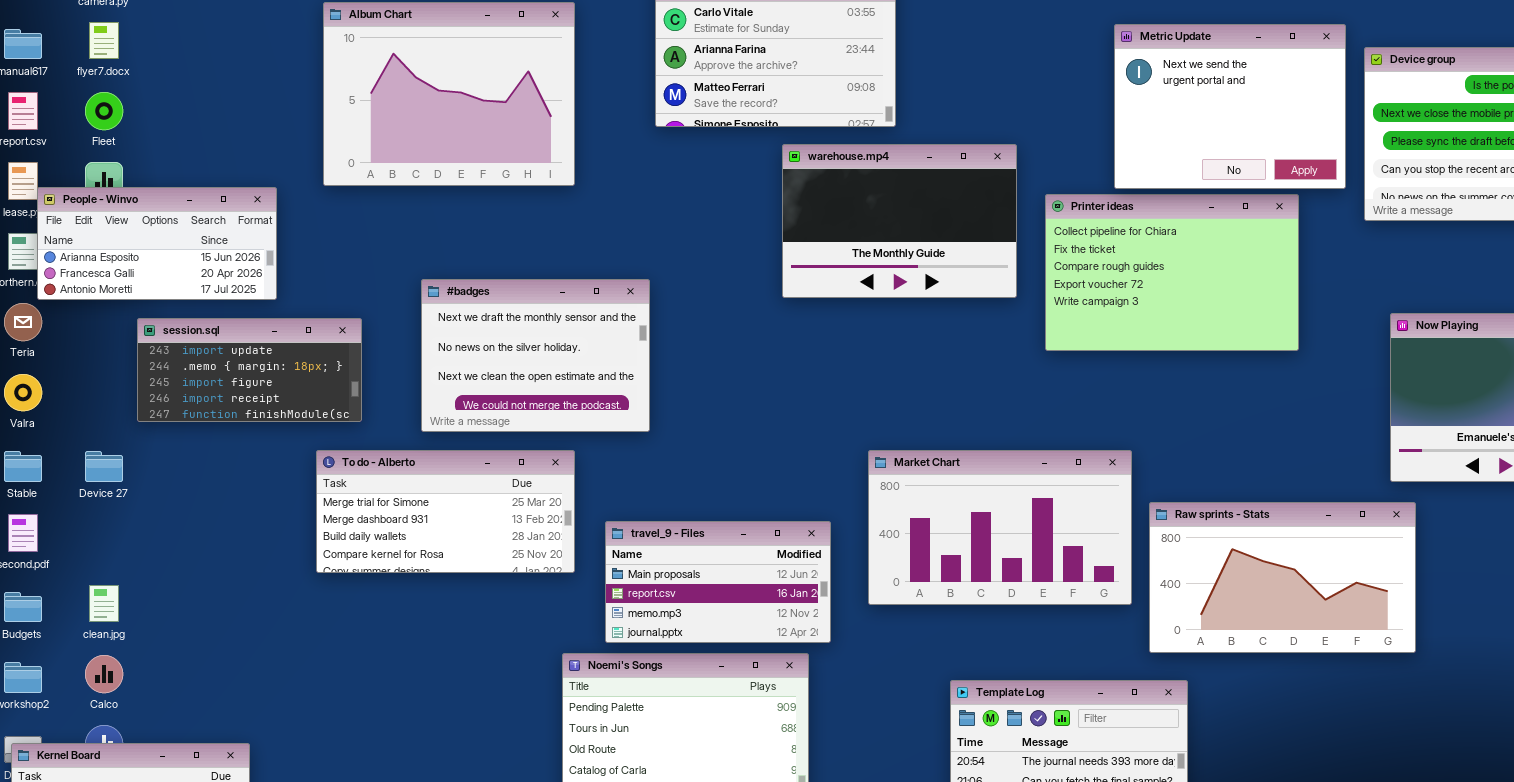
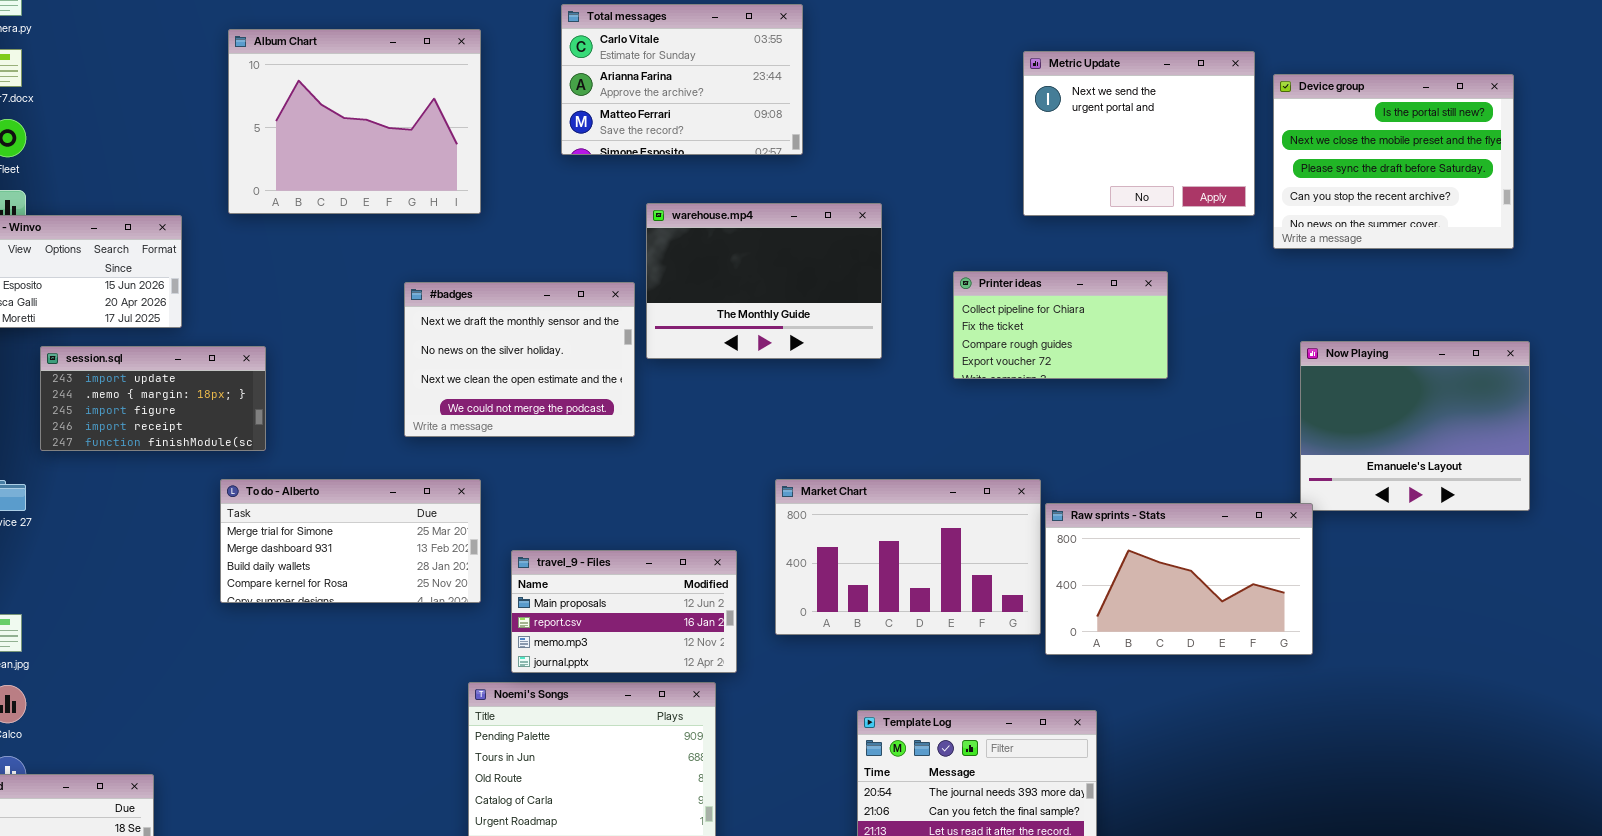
warehouse.mp4: [782,144,1017,298] -> [646,203,882,359], moved
Printer ideas: [1045,194,1299,351] -> [953,271,1168,379], resized
#badges: [421,279,650,432] -> [404,282,635,437], moved
Raw sprints - Stats: [1149,502,1416,653] -> [1045,503,1313,655], moved

